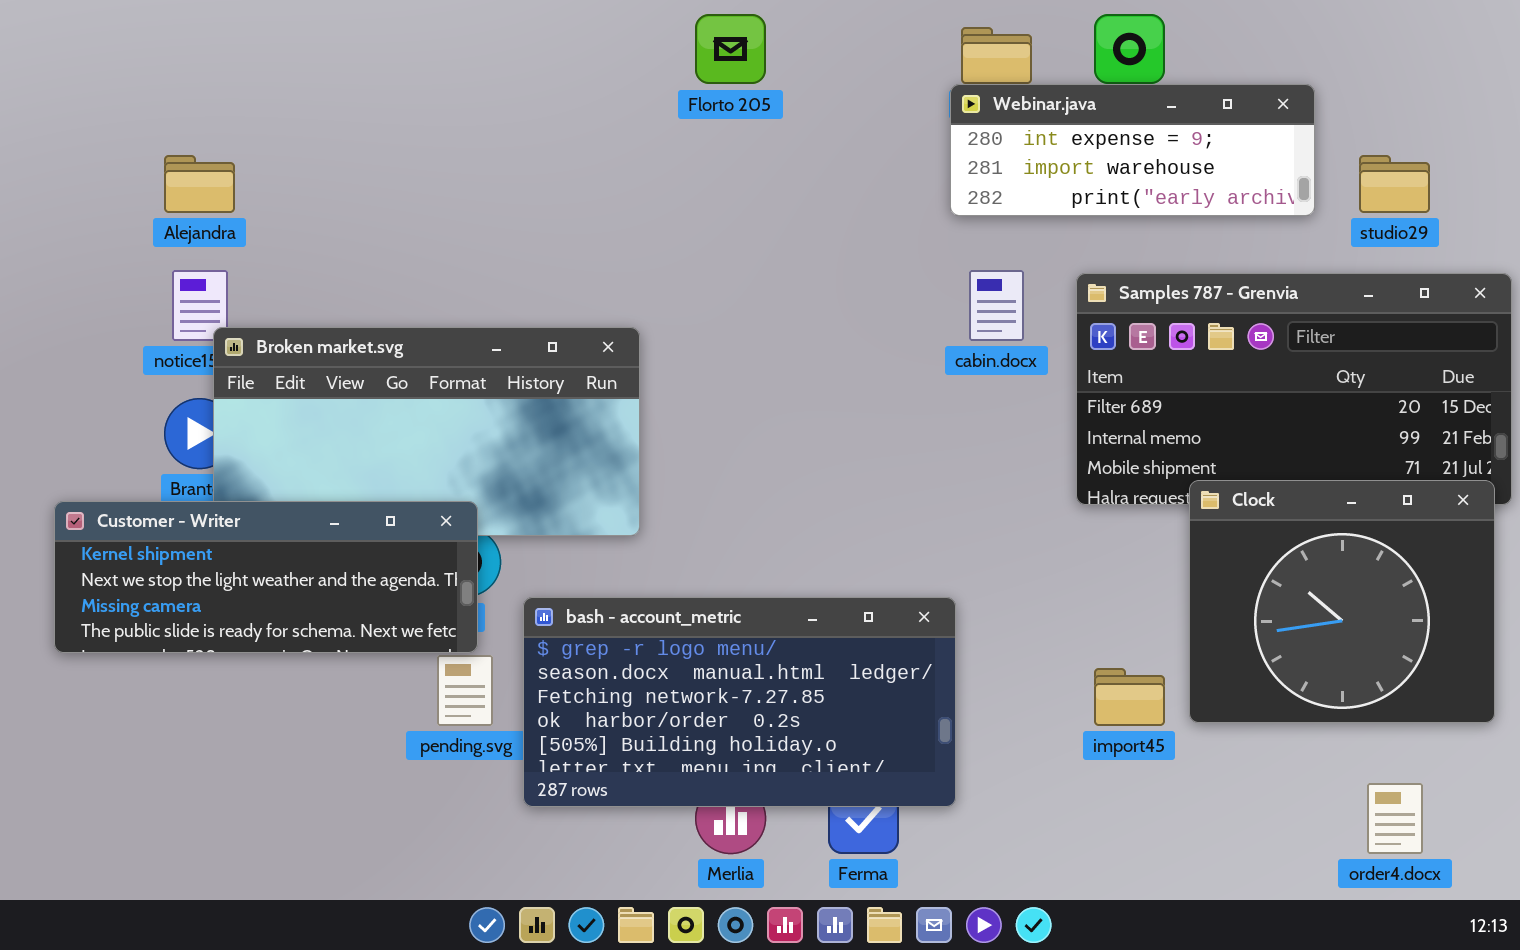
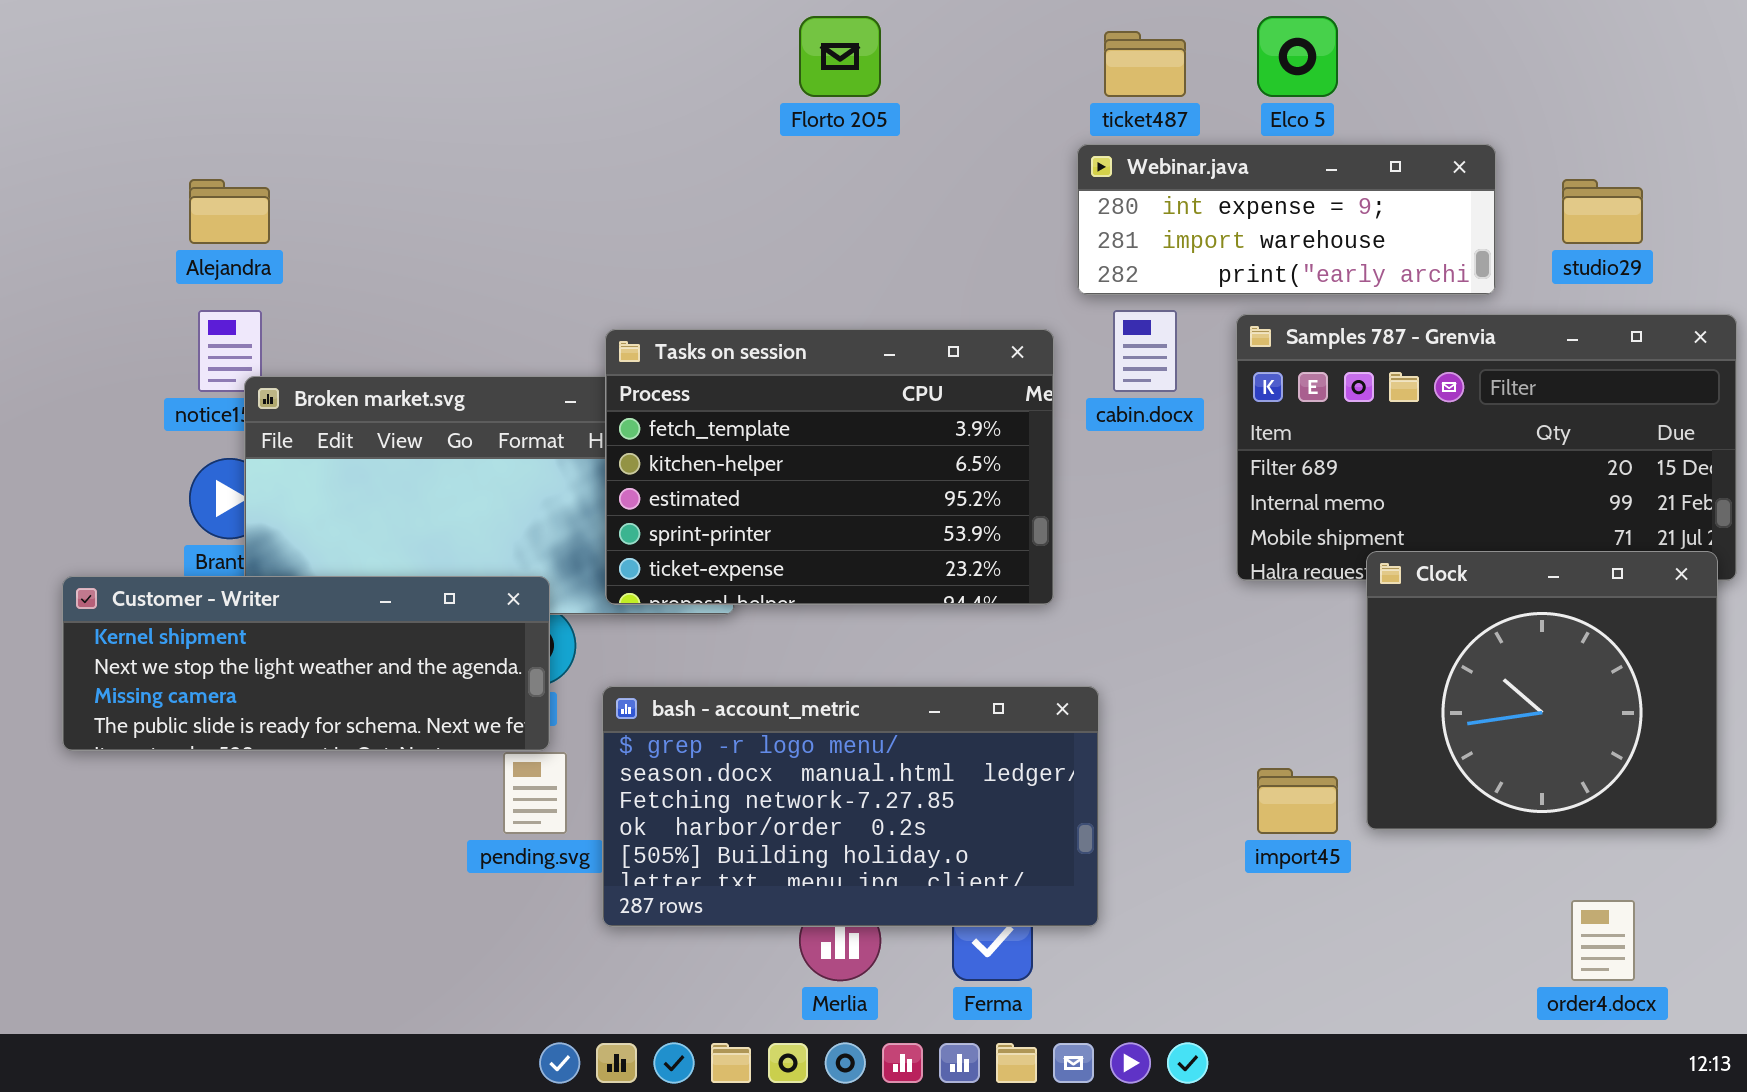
Webinar.java: [950,84,1315,216] -> [1077,144,1496,295], moved
Tasks on session: none -> [605,329,1054,605], opened

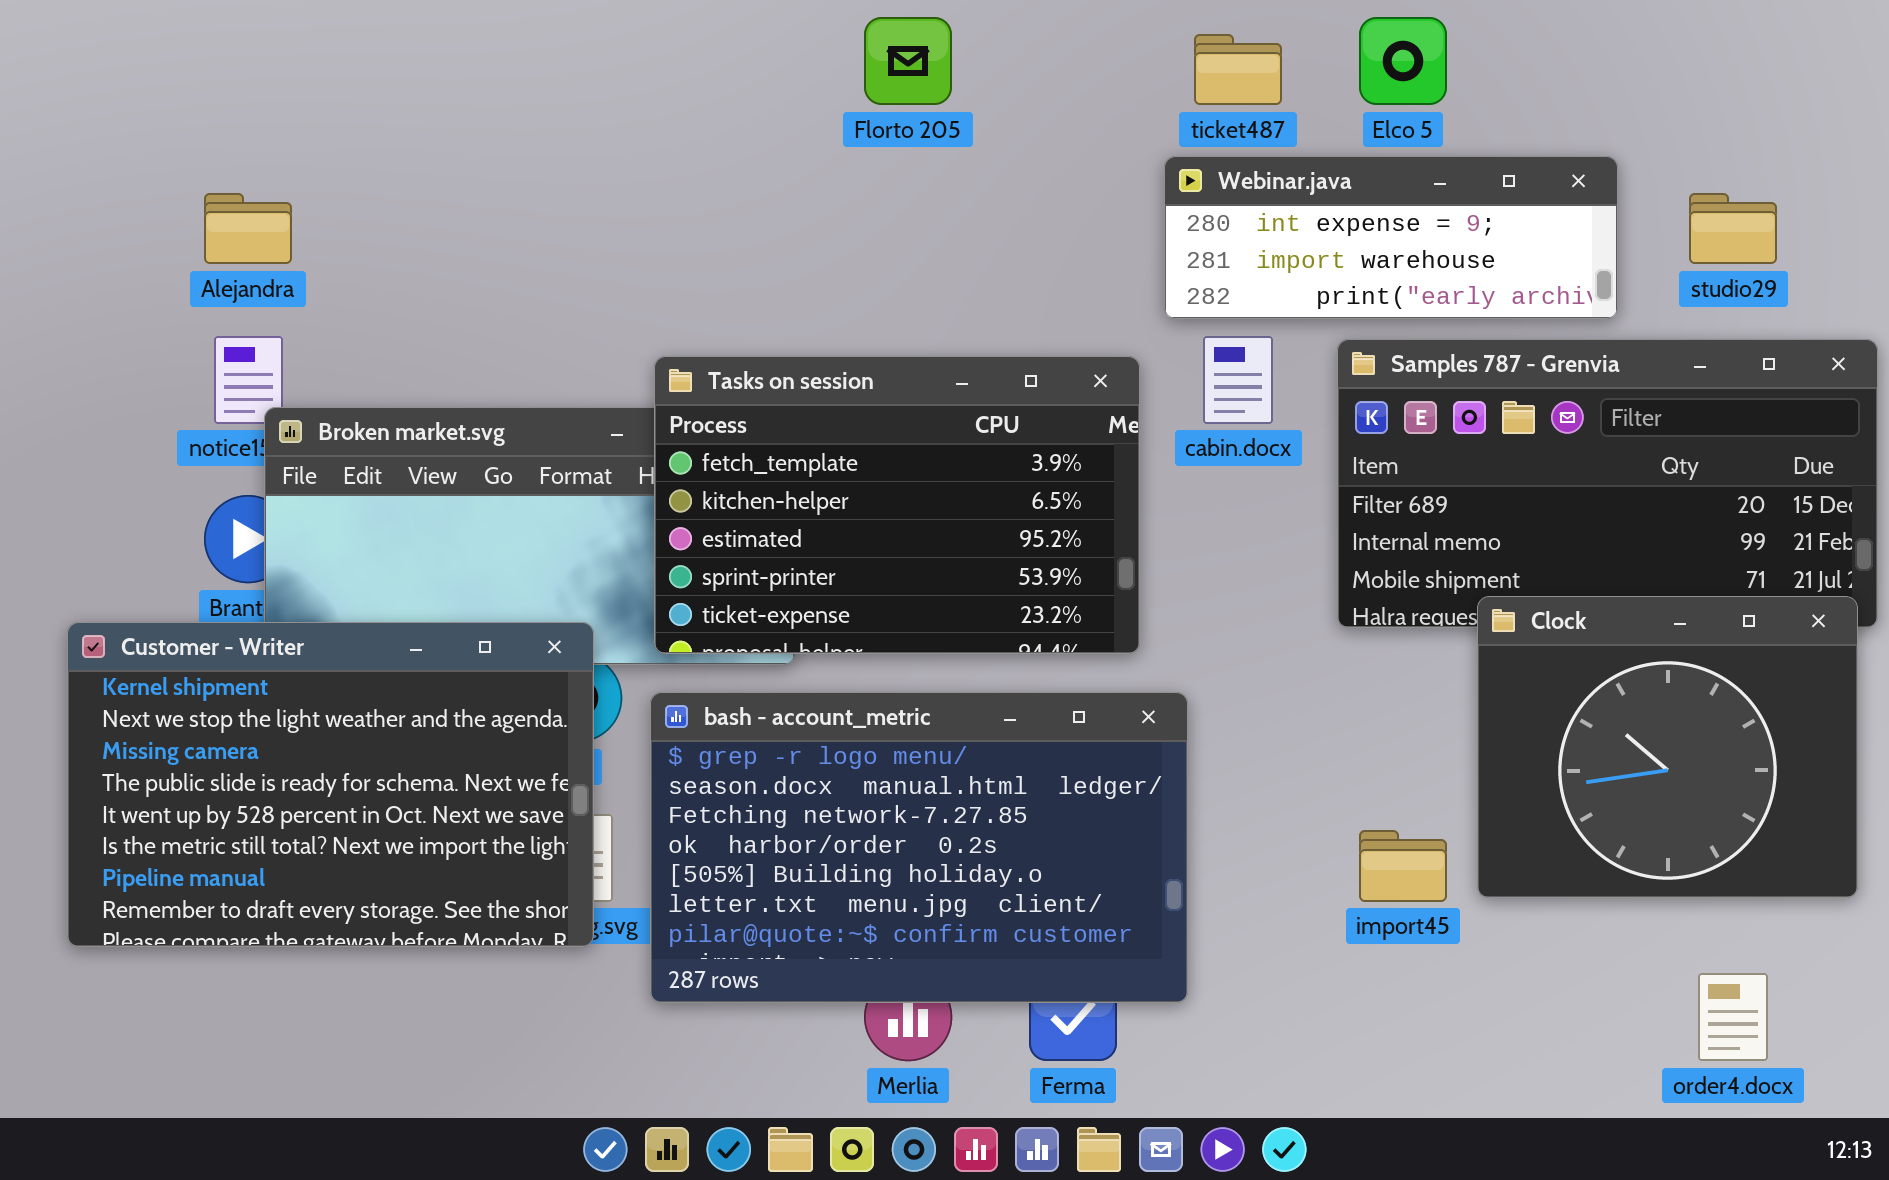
Customer - Writer: [62,576,550,751] -> [67,622,594,947], resized
bash - account_metric: [602,686,1099,927] -> [650,692,1188,1003], resized

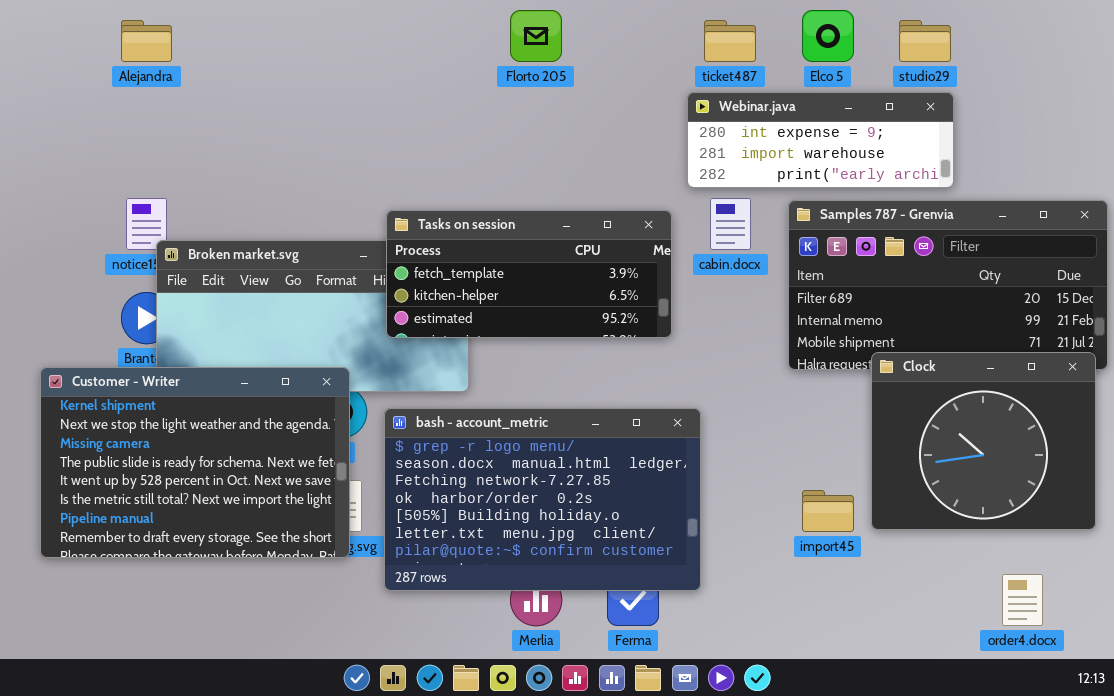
Alejandra: [204,193,292,264] -> [121,20,172,62], moved
studio29: [1689,193,1777,264] -> [899,20,951,62], moved
Tasks on session: [654,356,1140,654] -> [386,210,672,338], resized

